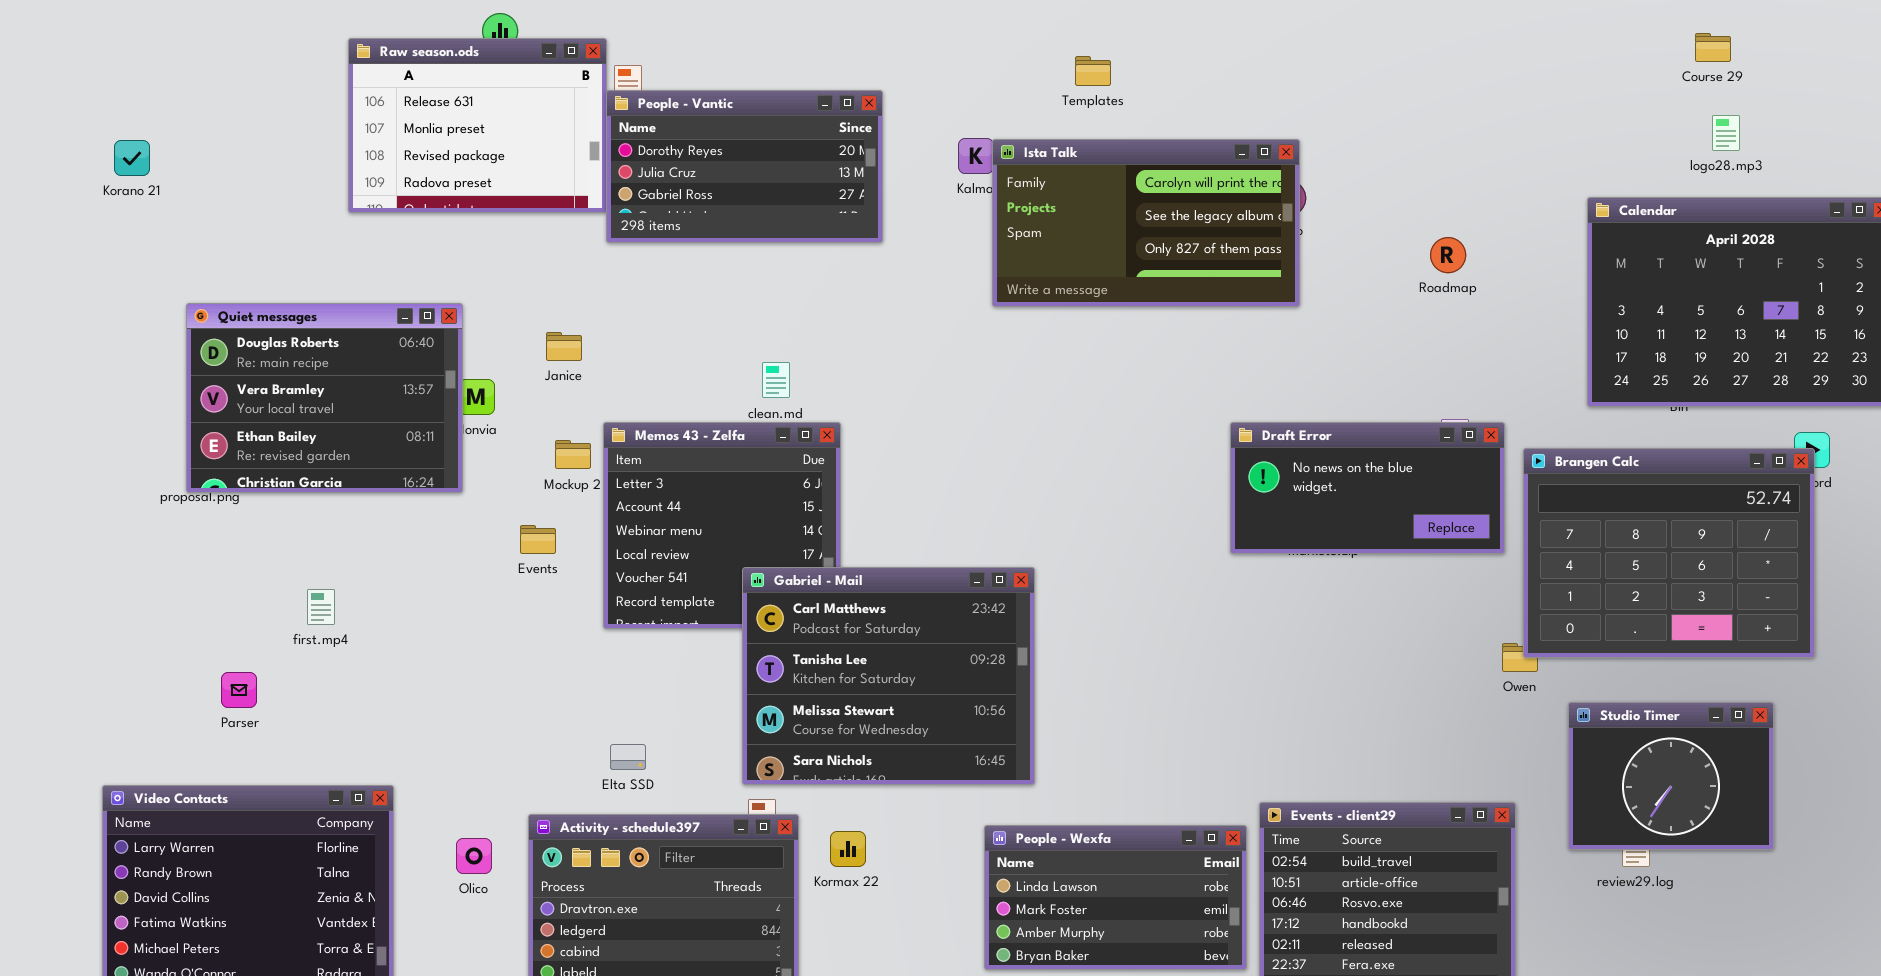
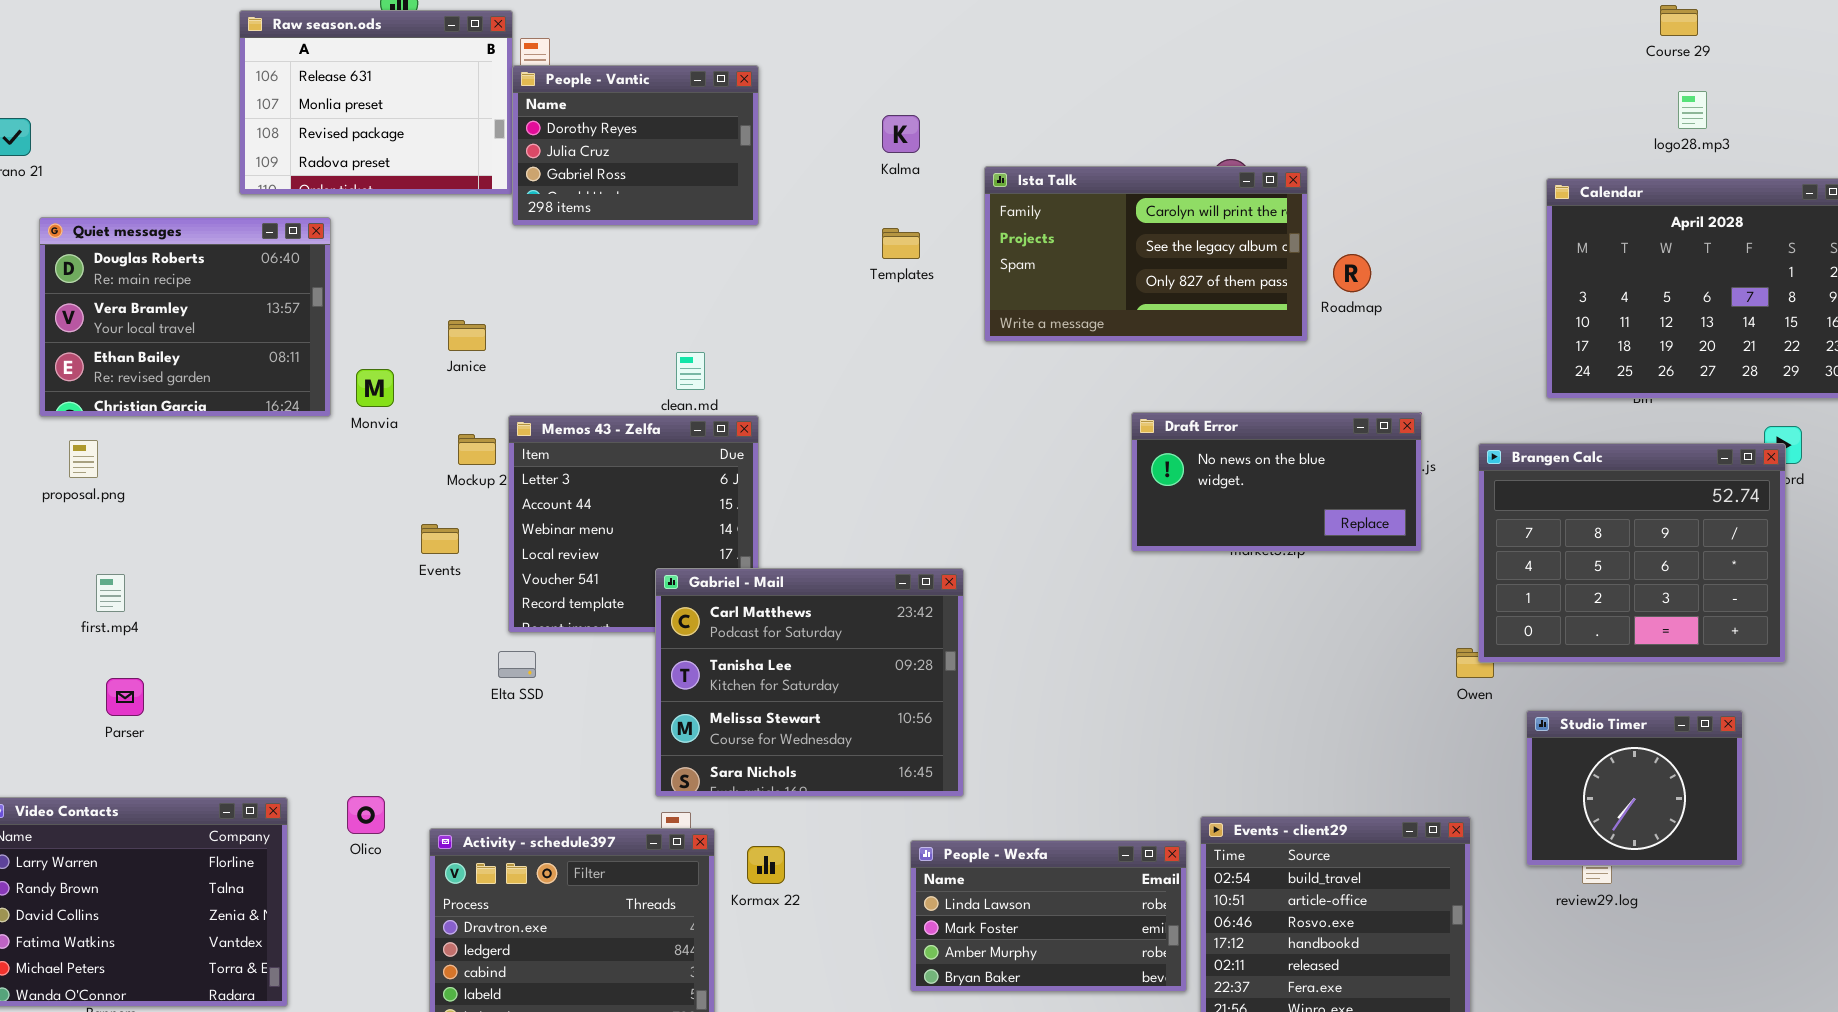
Templates: [1075,56,1111,86] -> [882,228,920,259], moved
People - Vantic: [606,90,883,243] -> [512,65,759,226], resized
Ista Talk: [992,139,1300,307] -> [984,166,1308,342], moved
Roadmap: [1430,237,1466,273] -> [1333,254,1371,292], moved
Quiet messages: [186,303,463,493] -> [39,217,331,417], moved
Draft Error: [1230,422,1505,554] -> [1131,412,1422,552], moved
first.mp4: [307,589,335,625] -> [96,574,125,612], moved
Elta SSD: [610,744,646,770] -> [498,651,536,678], moved
Olico: [456,838,492,874] -> [347,796,385,834], moved

